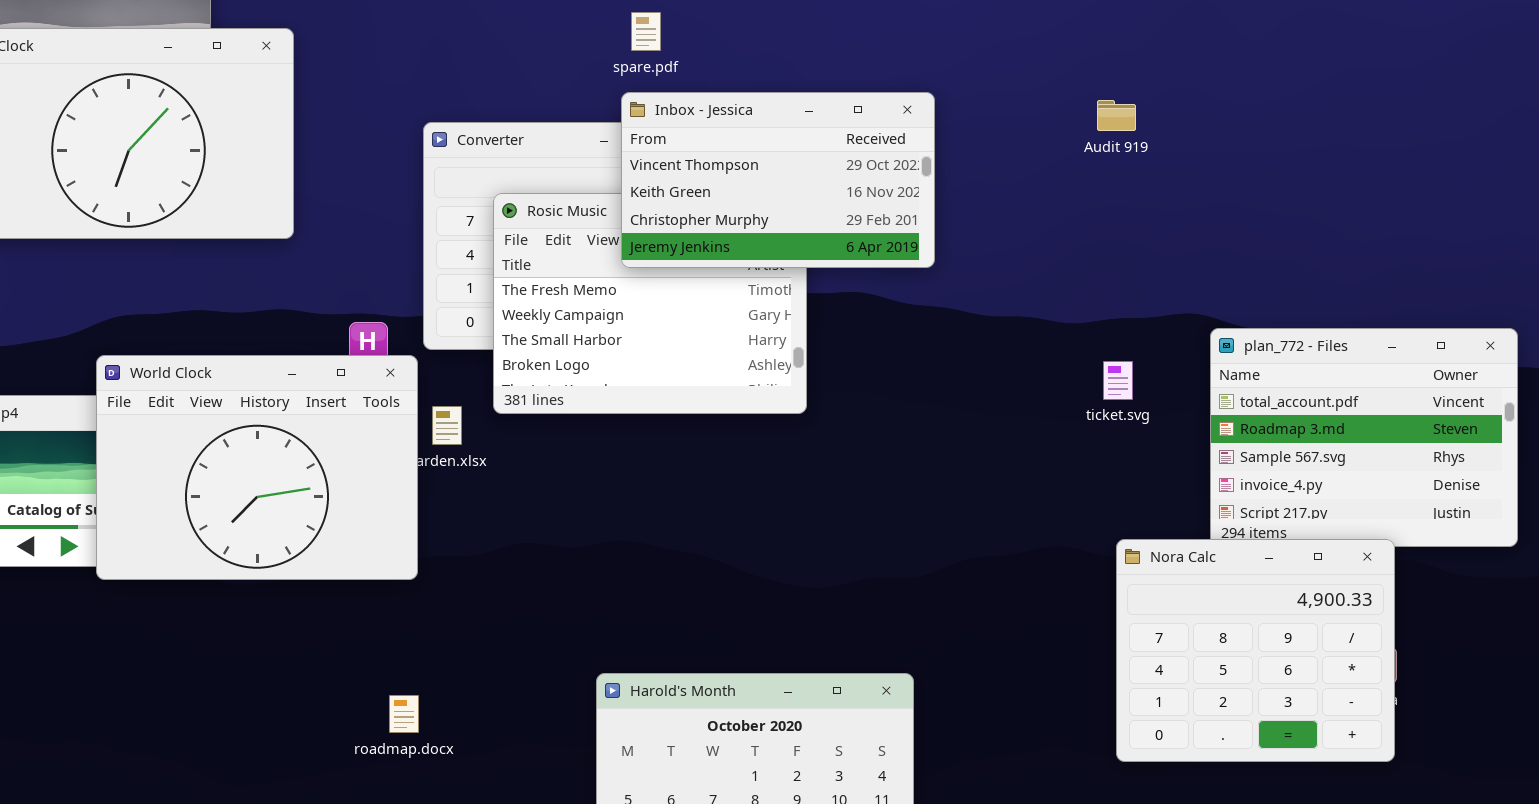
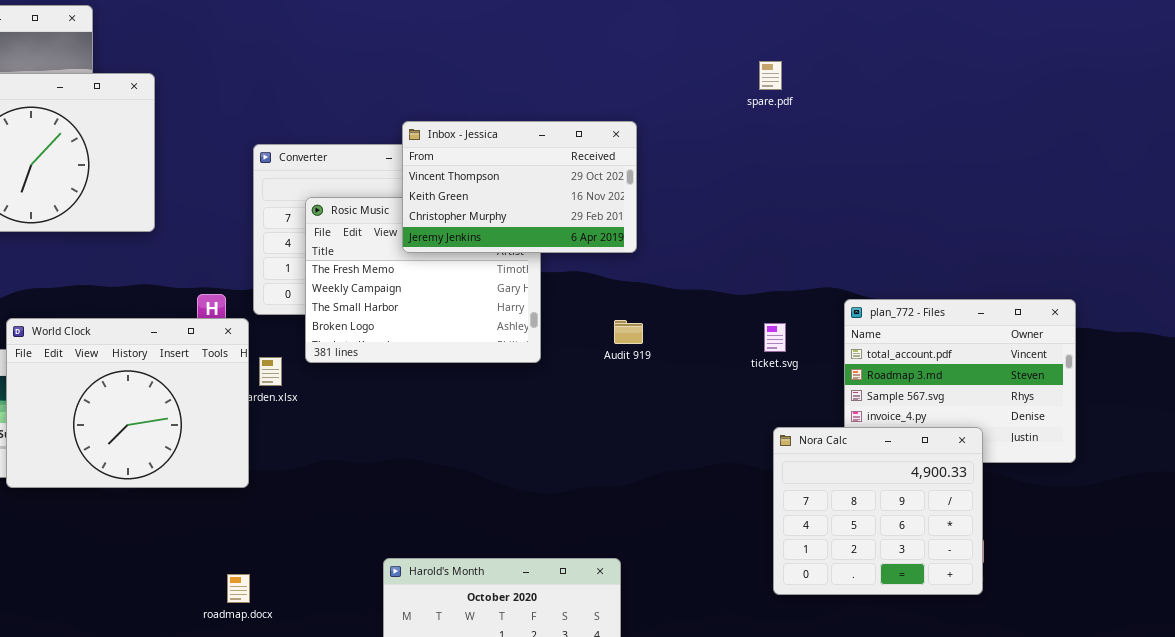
spare.pdf: [631,12,661,51] -> [759,61,782,90], moved
Audit 919: [1097,100,1136,131] -> [614,320,643,344], moved
Nora Calc: [1116,539,1395,762] -> [773,427,983,595], moved

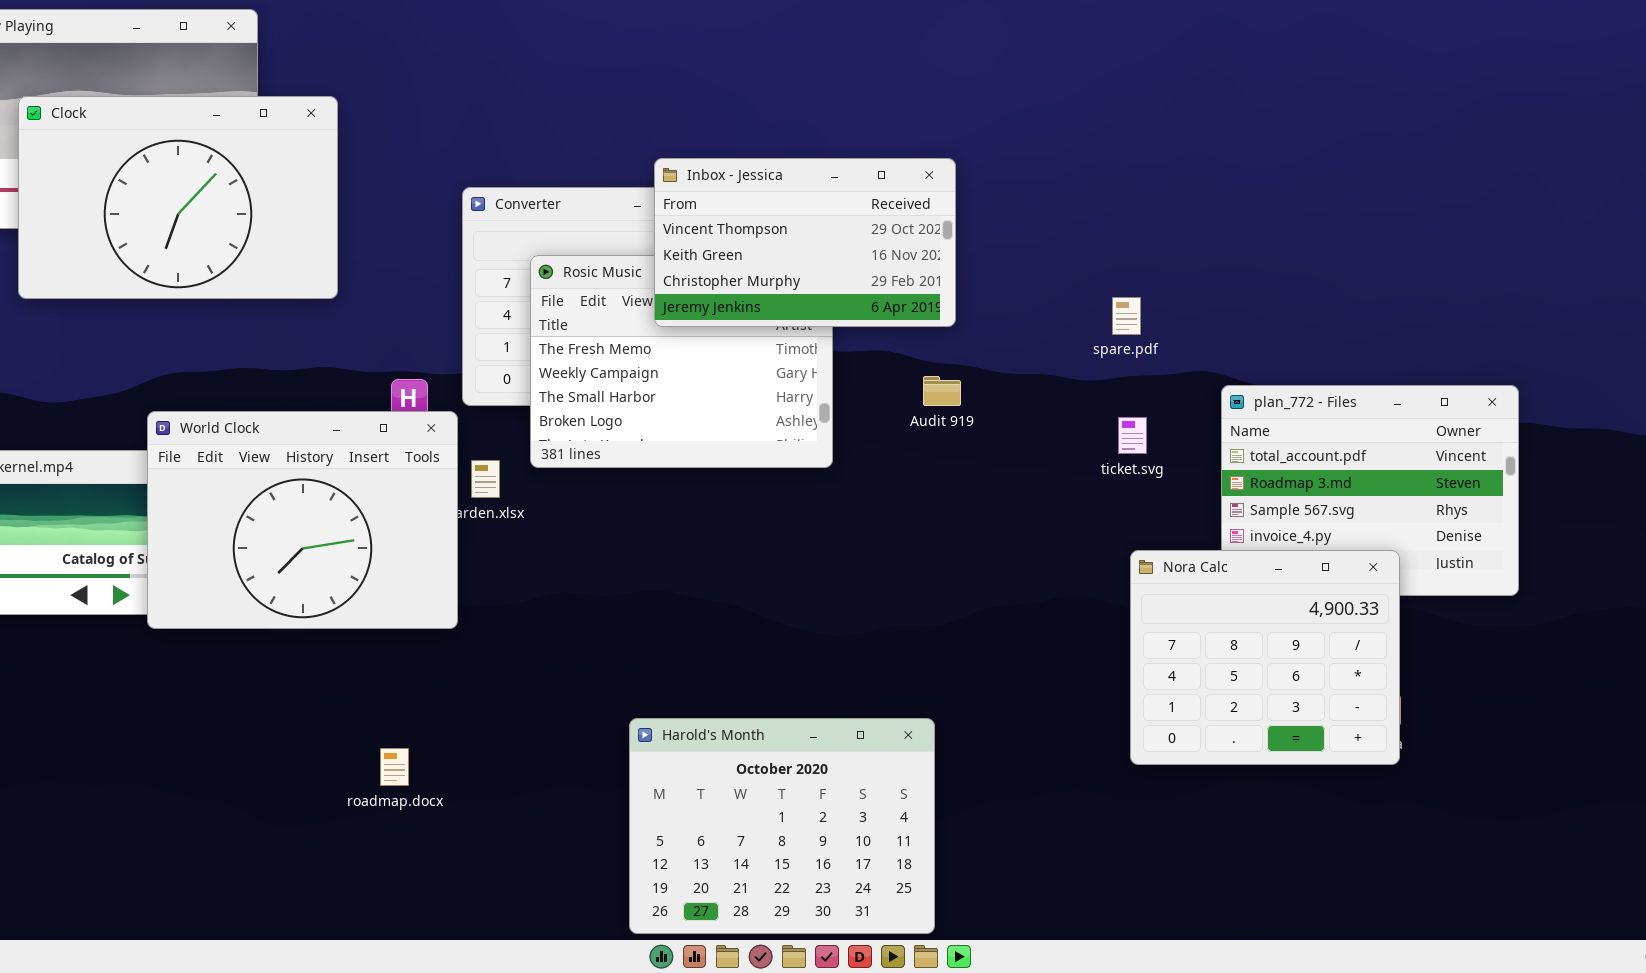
spare.pdf: [759,61,782,90] -> [1112,297,1141,335], moved
Audit 919: [614,320,643,344] -> [923,376,961,406], moved
roadmap.docx: [227,574,250,603] -> [380,748,409,786], moved

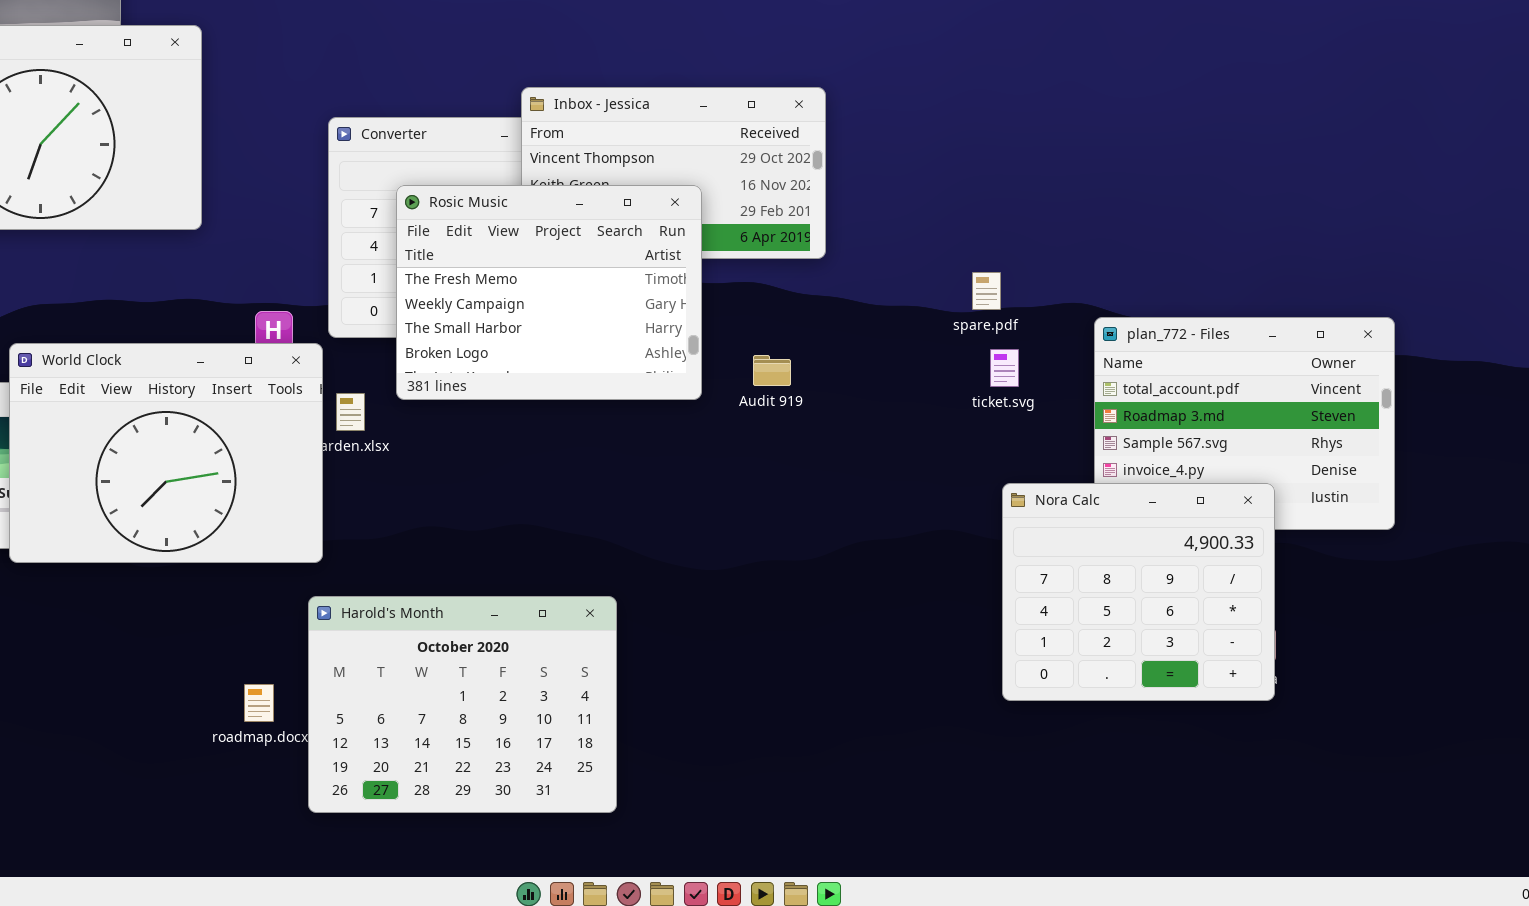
Rosic Music: [530,255,833,468] -> [396,185,702,400], raised
spare.pdf: [1112,297,1141,335] -> [972,272,1001,310], moved
Audit 919: [923,376,961,406] -> [753,355,791,386], moved
Harold's Month: [629,718,935,934] -> [308,596,617,813], moved

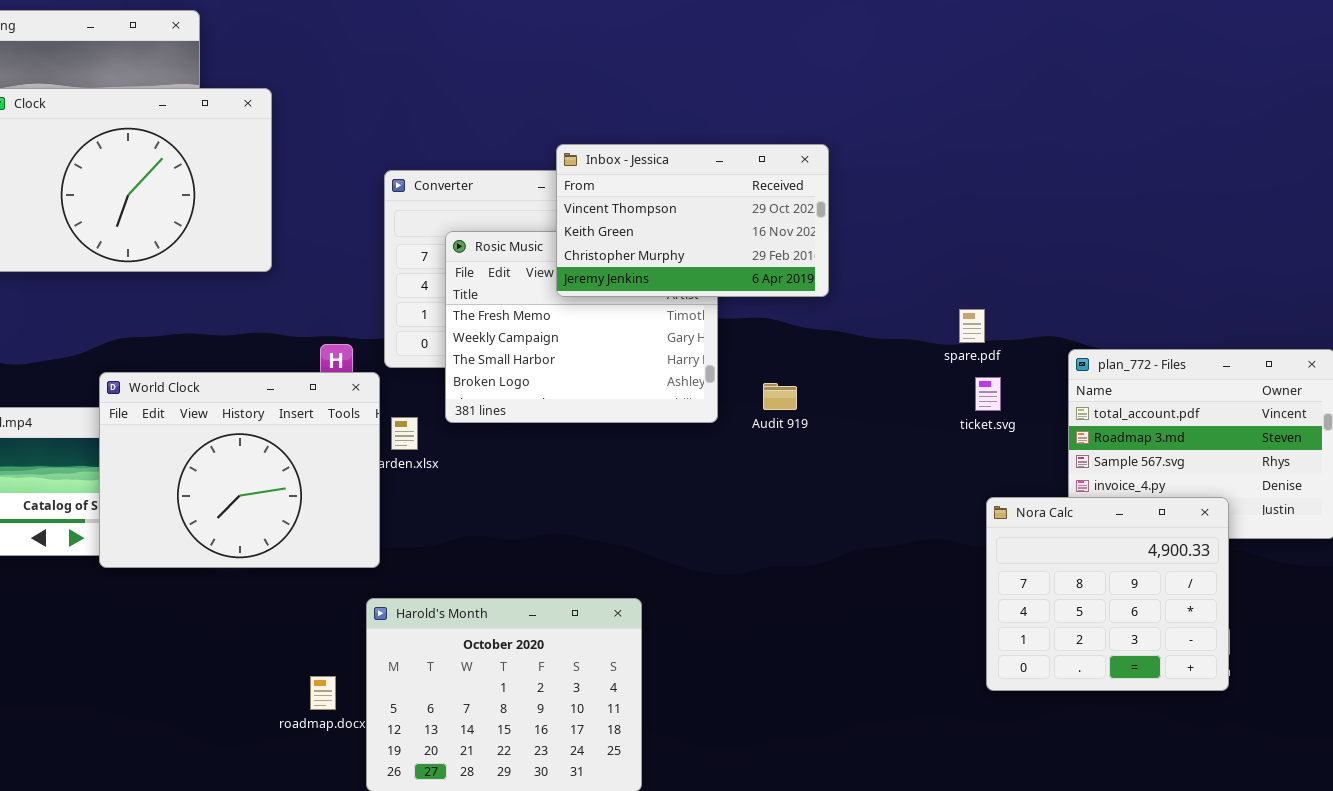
Inbox - Jessica: [521,87,826,259] -> [556,144,829,297], raised

